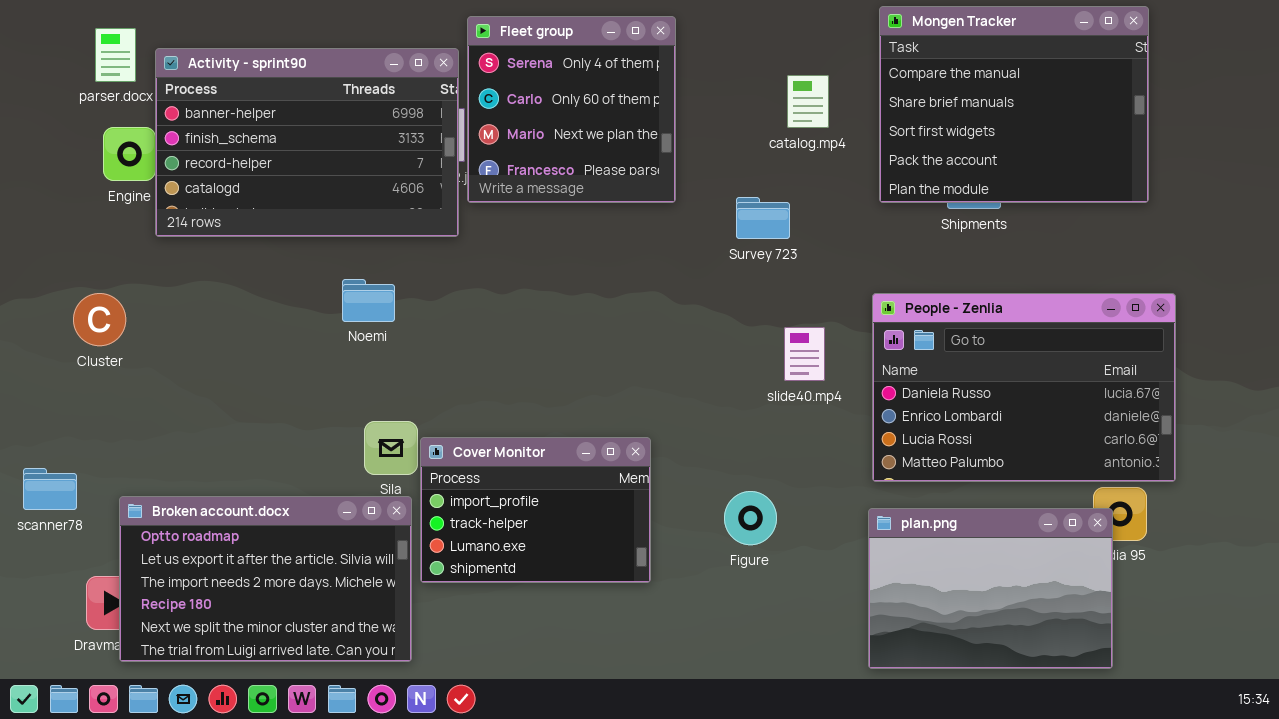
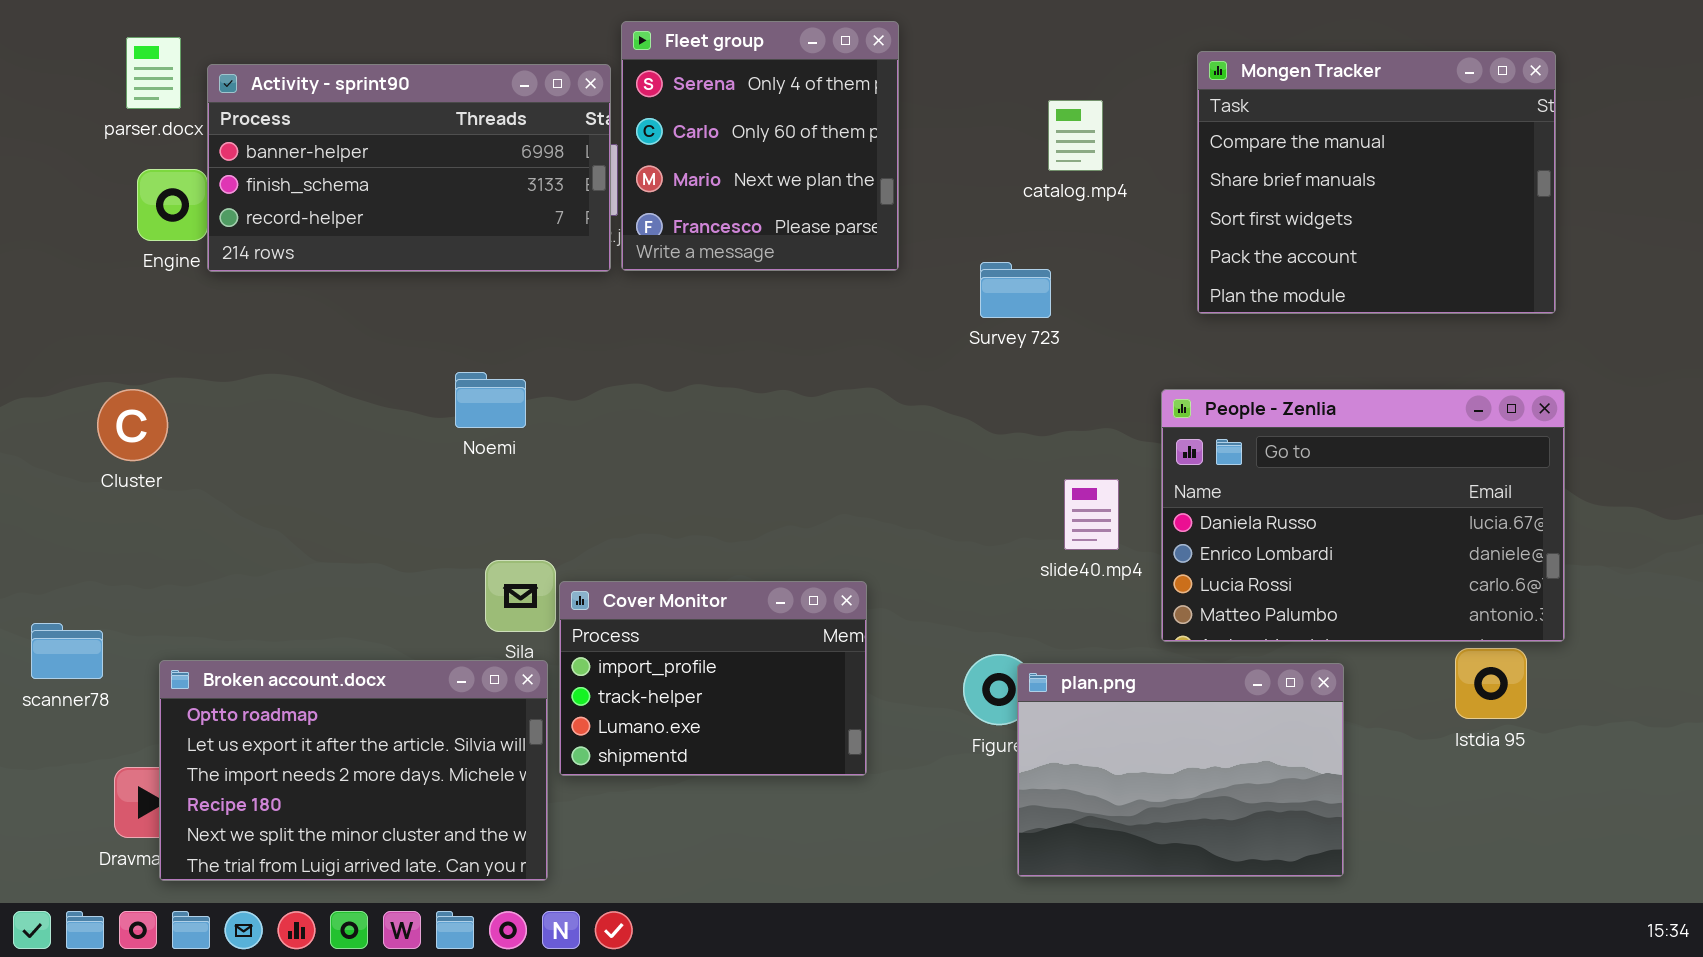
Mongen Tracker: [879,6,1149,203] -> [1197,51,1556,314], moved
Activity - sprint90: [155,48,459,237] -> [207,64,611,272], resized
slide40.mp4: [784,327,825,381] -> [1064,479,1119,550], moved
plan.png: [868,508,1113,669] -> [1017,663,1344,877], moved

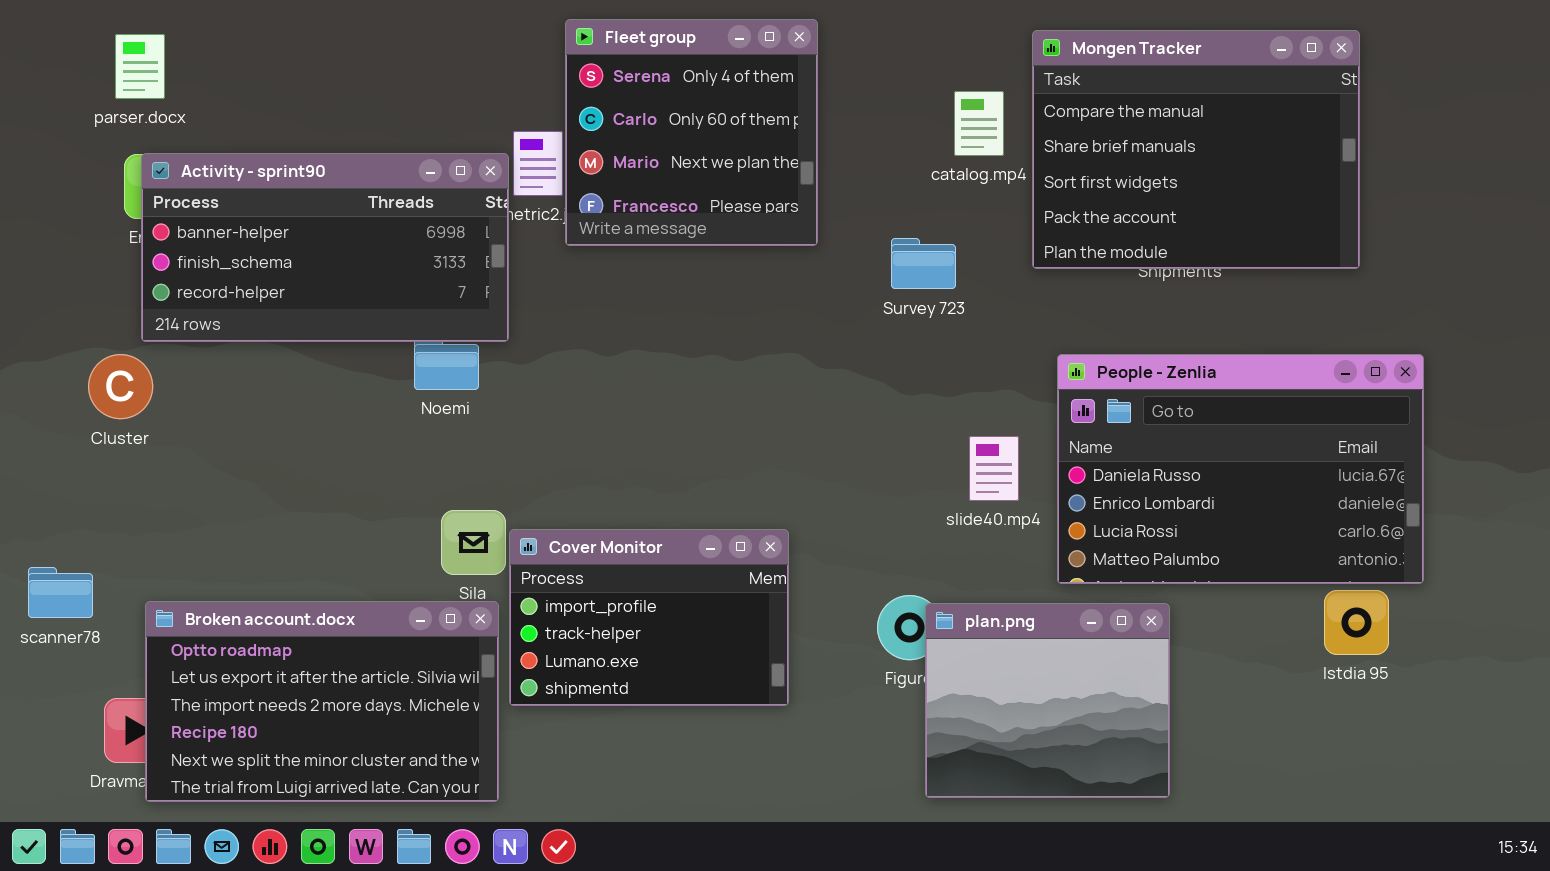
Mongen Tracker: [1197,51,1556,314] -> [1032,30,1360,269], moved
Activity - sprint90: [207,64,611,272] -> [141,153,509,342], moved
plan.png: [1017,663,1344,877] -> [925,603,1170,798], resized

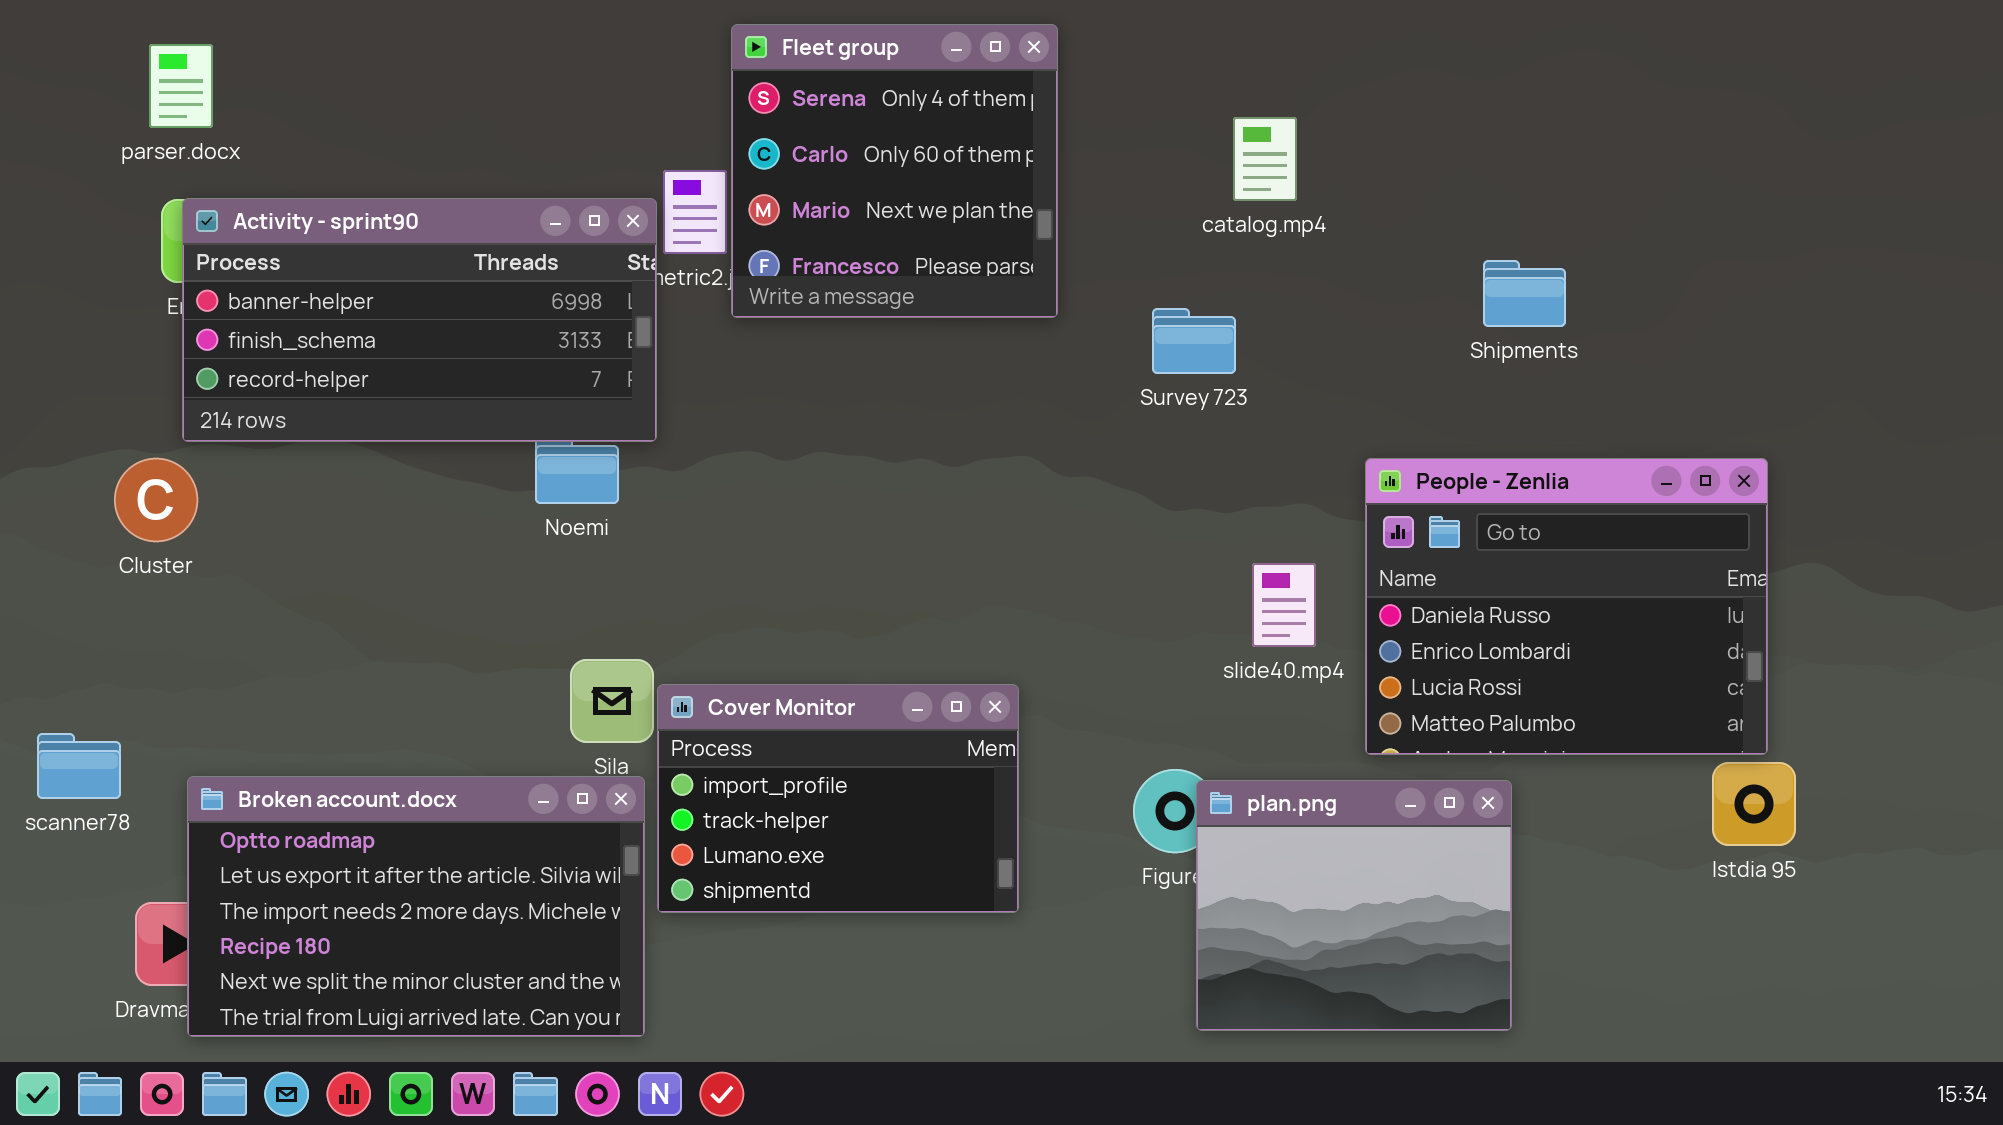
Mongen Tracker: [1032,30,1360,269] -> none, closed
People - Zenlia: [1057,354,1424,584] -> [1365,458,1768,755], resized

